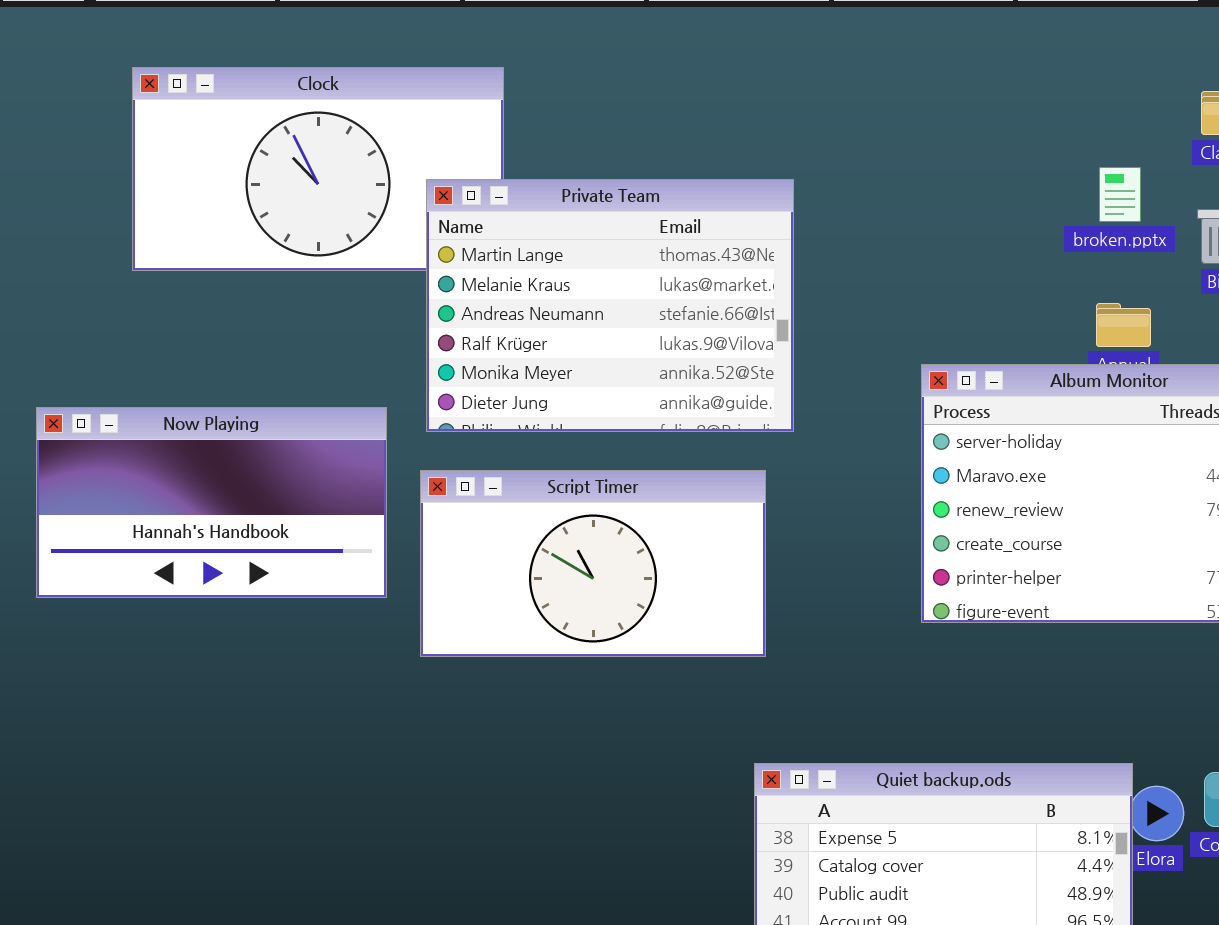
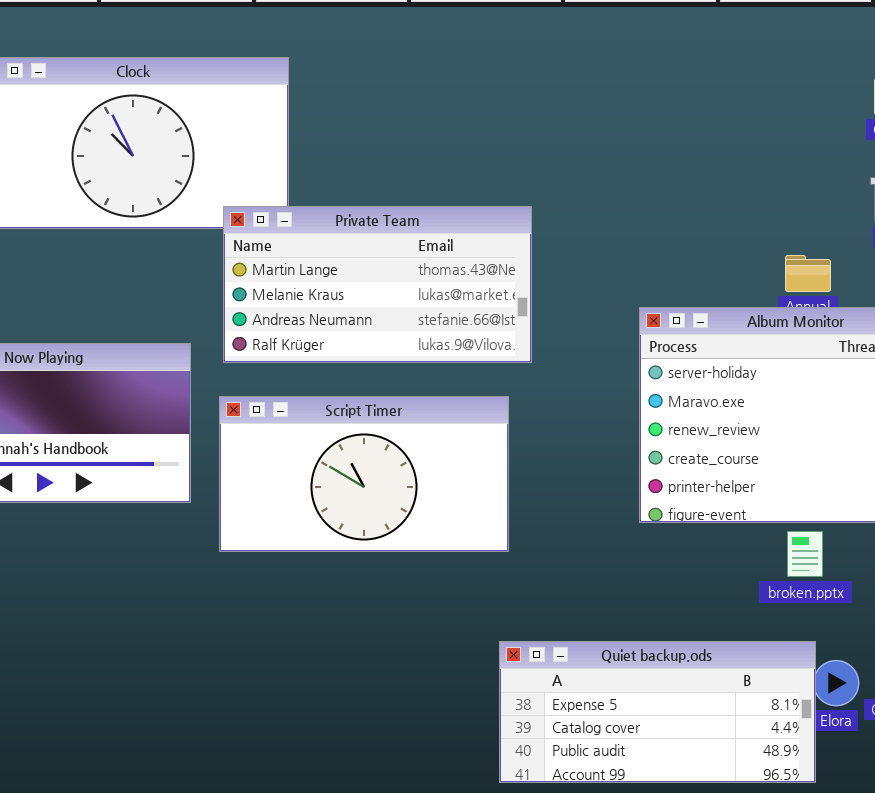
broken.pptx: [1099,167,1141,222] -> [787,531,823,577], moved
Private Team: [426,179,794,432] -> [223,206,532,363], resized

